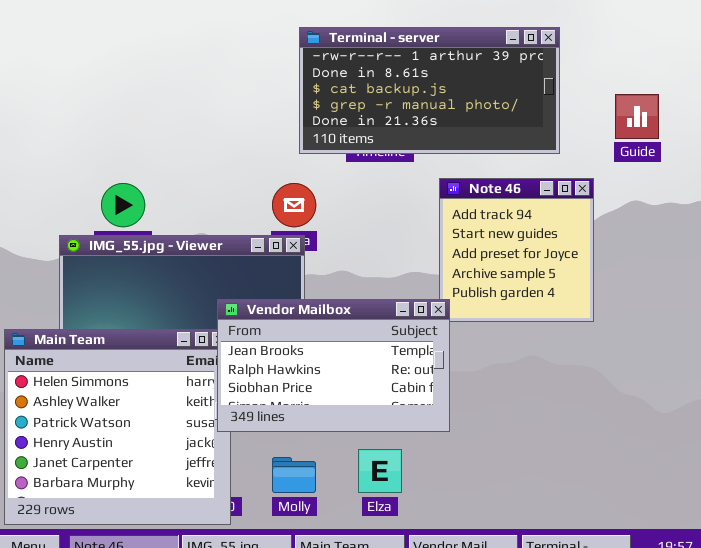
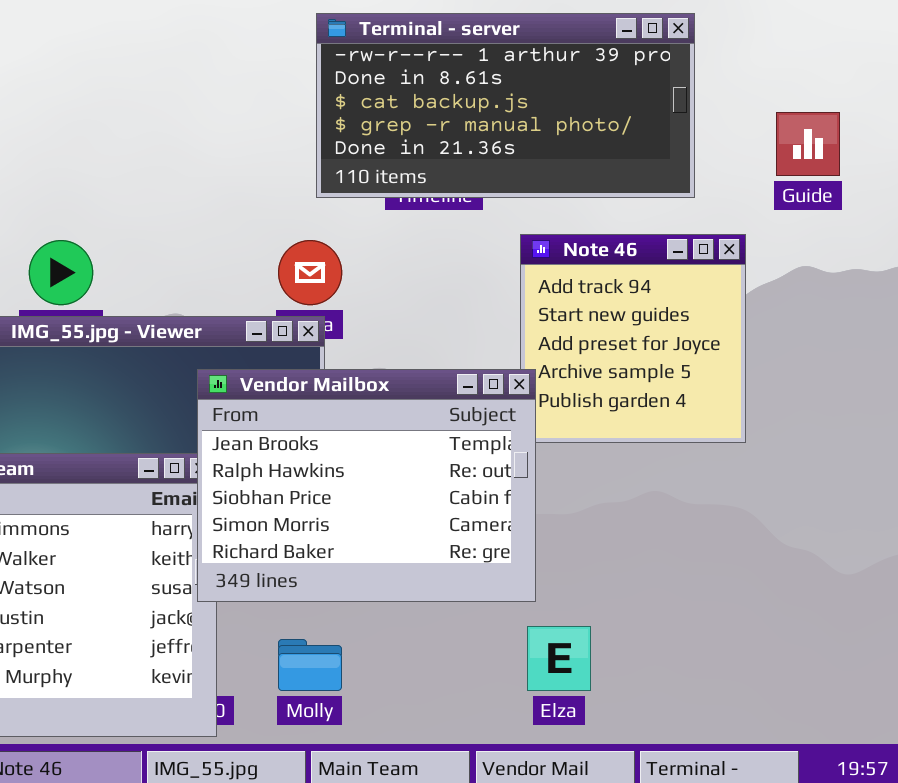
Vendor Mailbox: [217,299,450,432] -> [197,369,536,602], resized
Elza: [358,449,402,493] -> [527,626,591,691], moved

